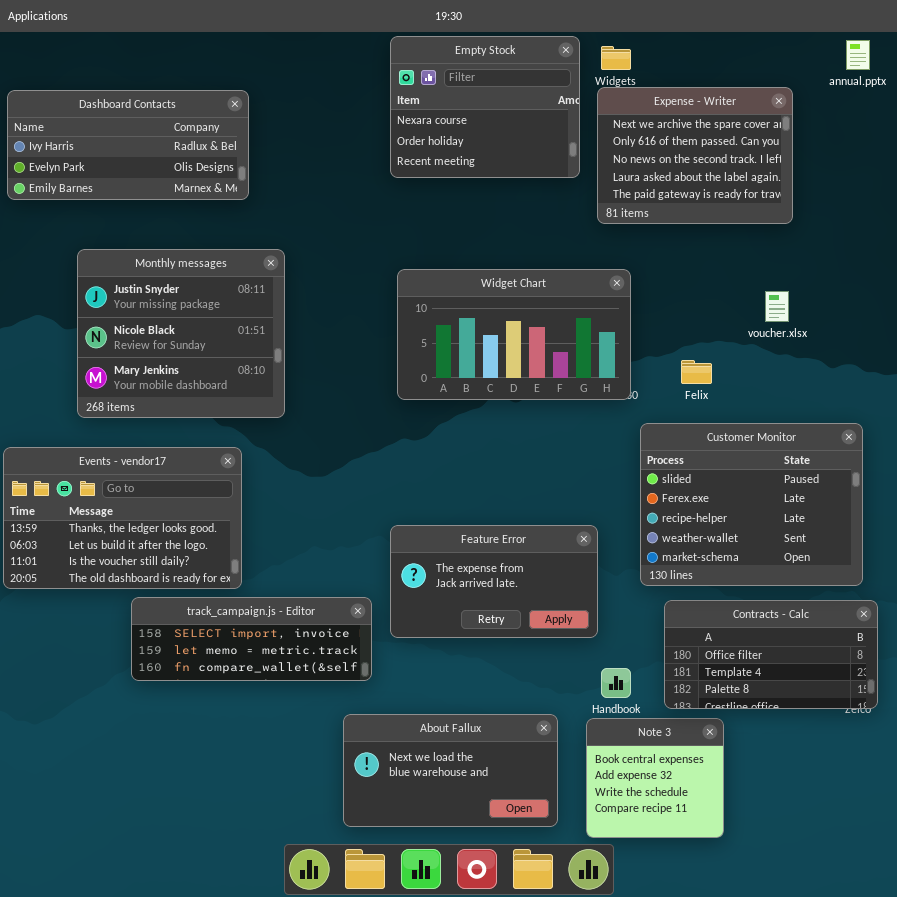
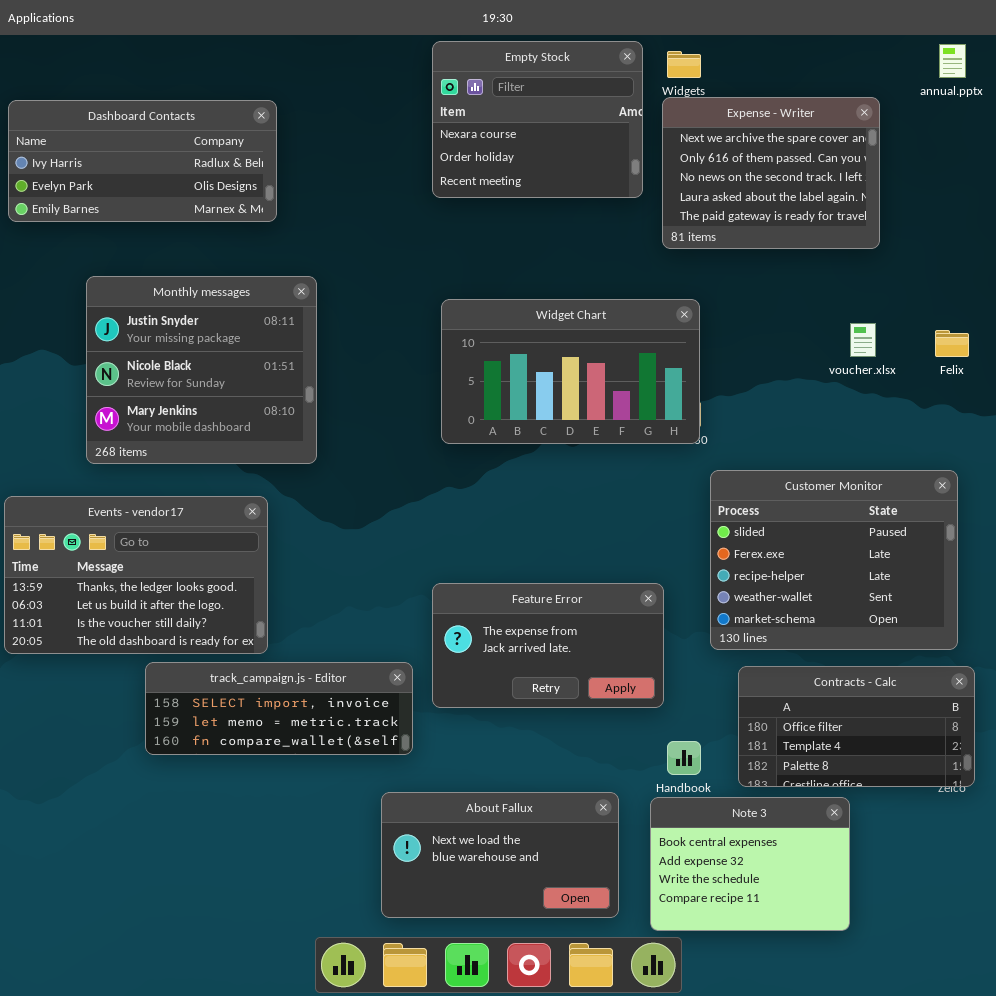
Felix: [681,360,712,384] -> [935,330,969,357], moved
Note 3: [586,718,724,838] -> [650,797,850,931], resized

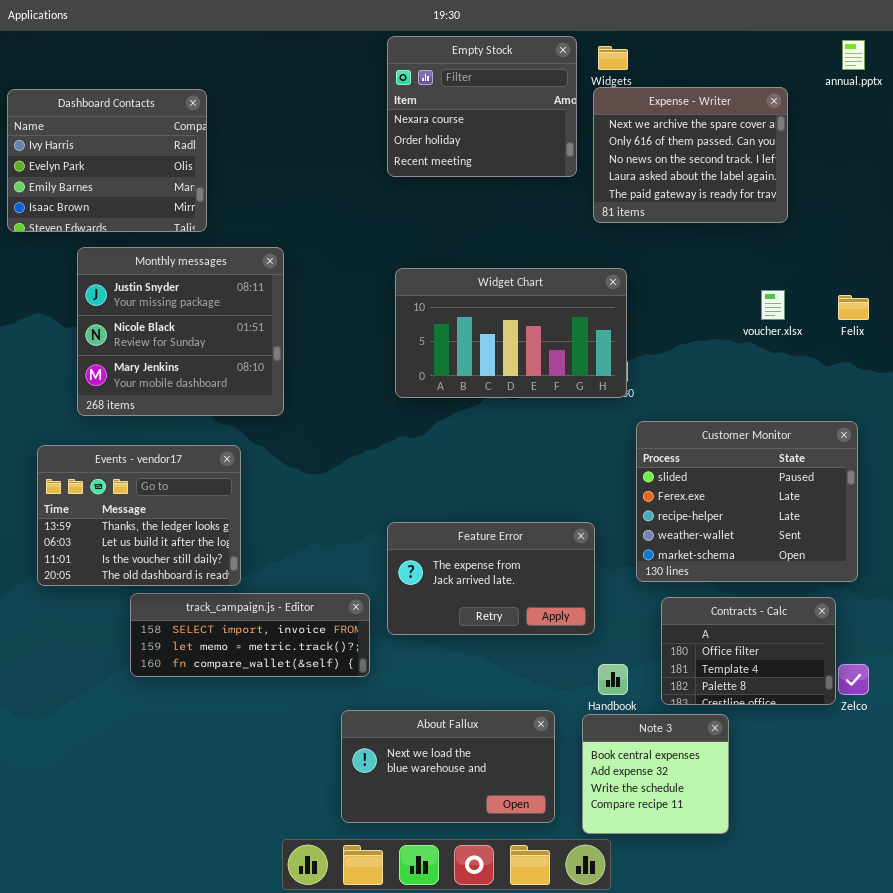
Dashboard Contacts: [8,100,277,222] -> [7,89,207,232], resized
Events - vendor17: [4,496,268,654] -> [37,445,241,586], resized
Contracts - Calc: [738,666,975,787] -> [661,597,836,705], resized
Note 3: [650,797,850,931] -> [582,714,729,834], resized

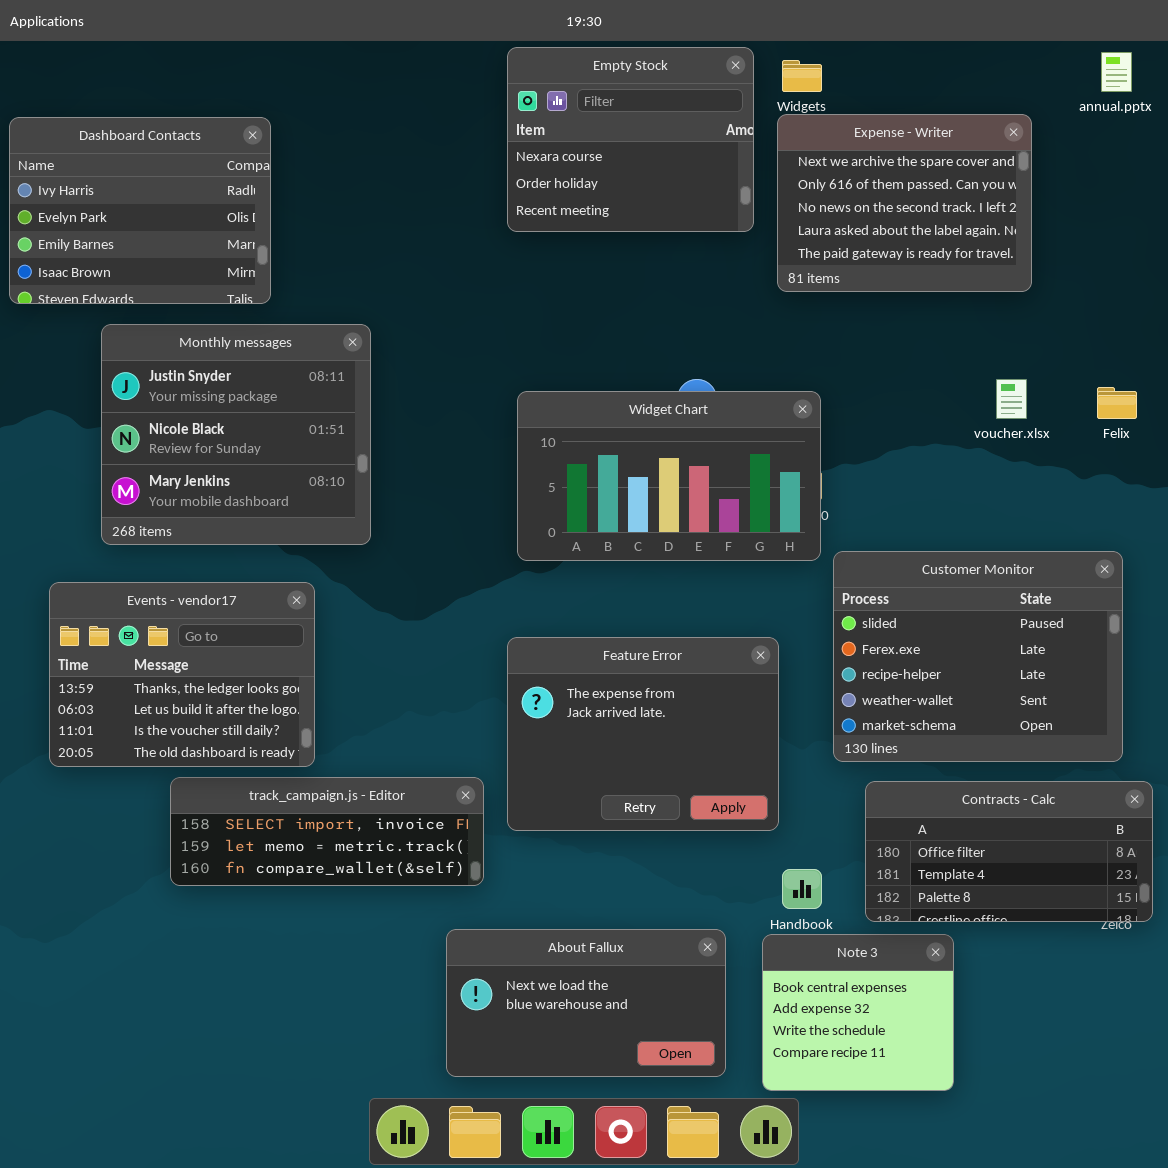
Widget Chart: [395,268,627,398] -> [517,391,821,561], moved
Feature Error: [387,522,595,635] -> [507,637,779,831], resized
Contracts - Calc: [661,597,836,705] -> [865,781,1153,922], resized

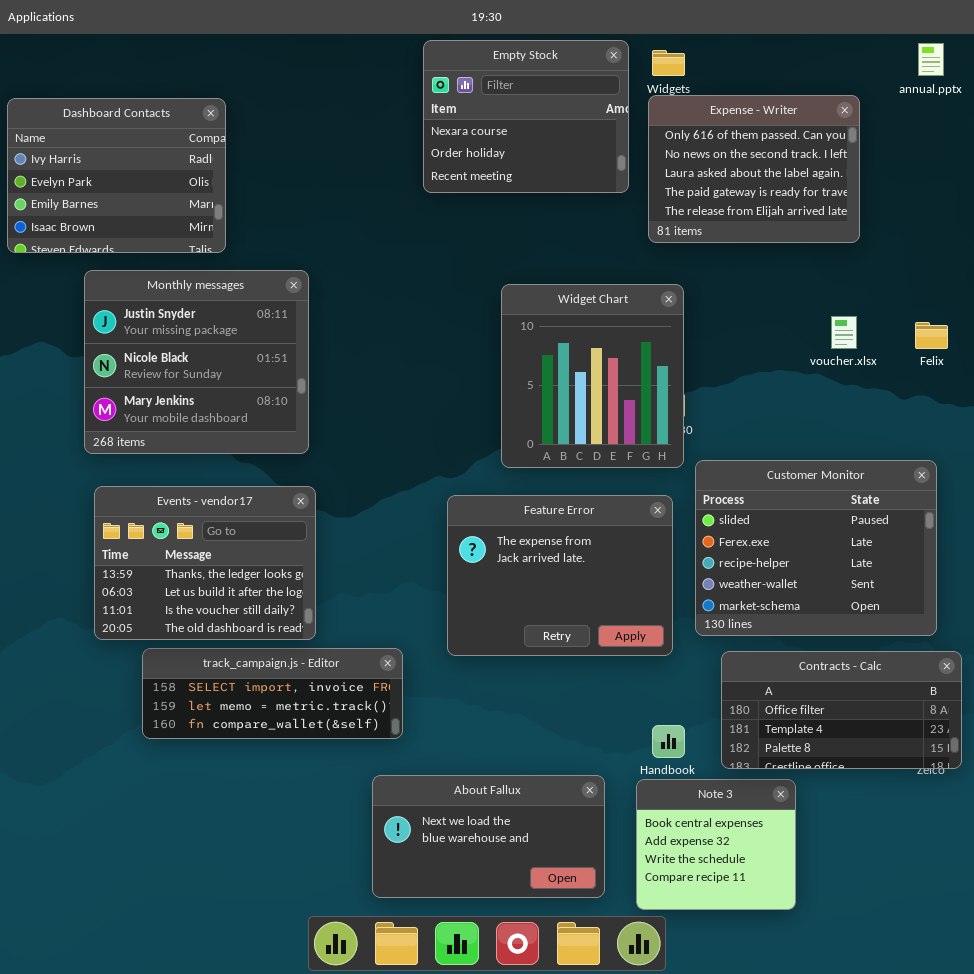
Expense - Writer: [777,114,1032,292] -> [648,95,860,243], scrolled down 1 row
Widget Chart: [517,391,821,561] -> [501,284,684,468], resized
Events - vendor17: [49,582,315,767] -> [94,486,316,640], moved
Feature Error: [507,637,779,831] -> [447,495,673,656], moved

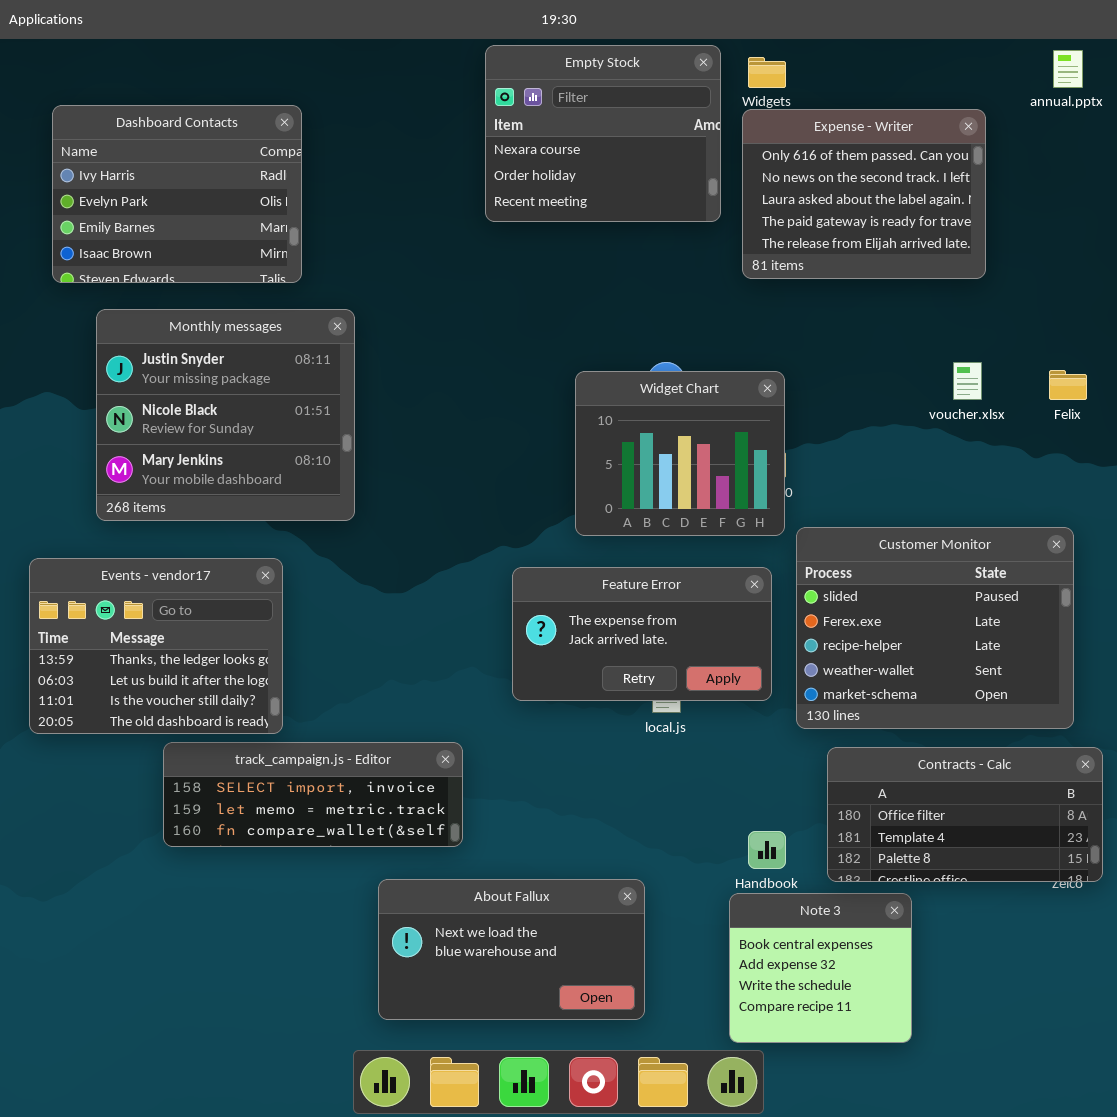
Dashboard Contacts: [7,98,226,253] -> [52,105,302,283], moved
Widget Chart: [501,284,684,468] -> [575,371,785,536], resized
Events - vendor17: [94,486,316,640] -> [29,558,283,734], moved
Feature Error: [447,495,673,656] -> [512,567,772,701], resized
About Fallux: [372,775,605,898] -> [378,879,645,1020], moved

